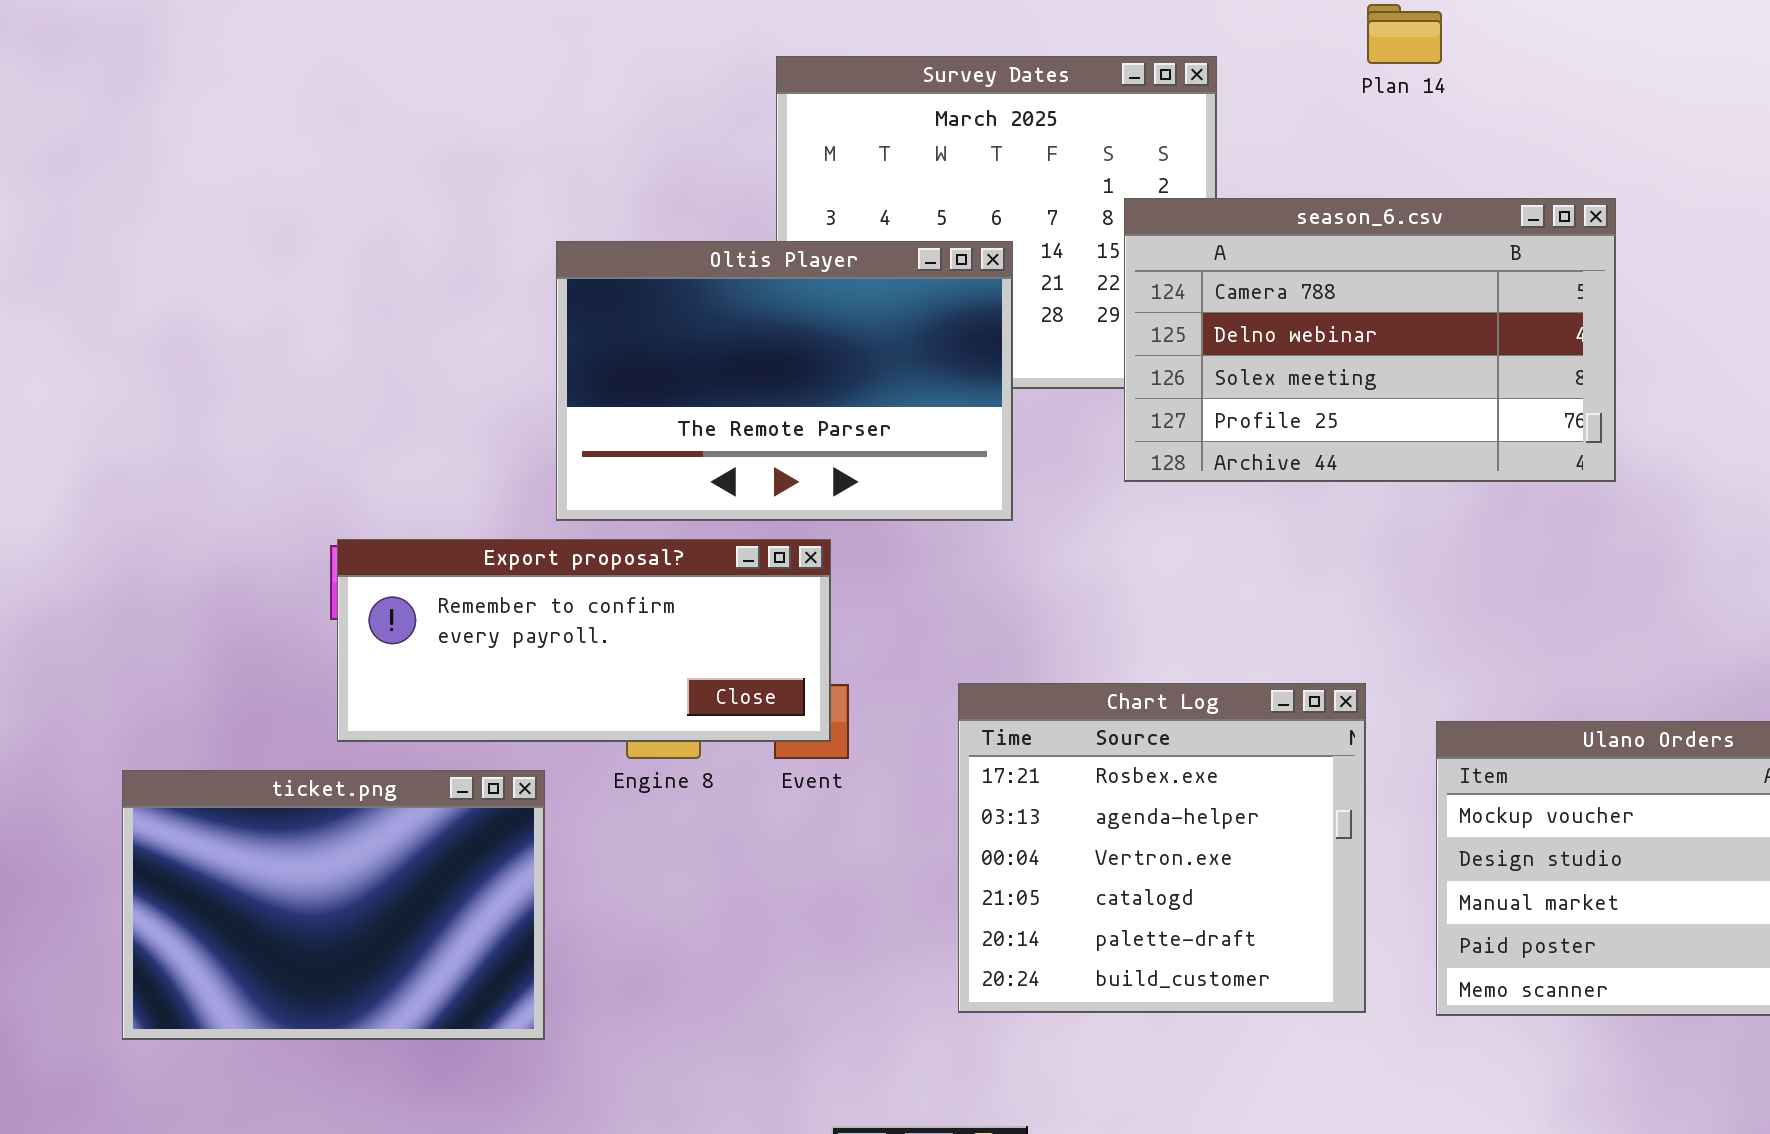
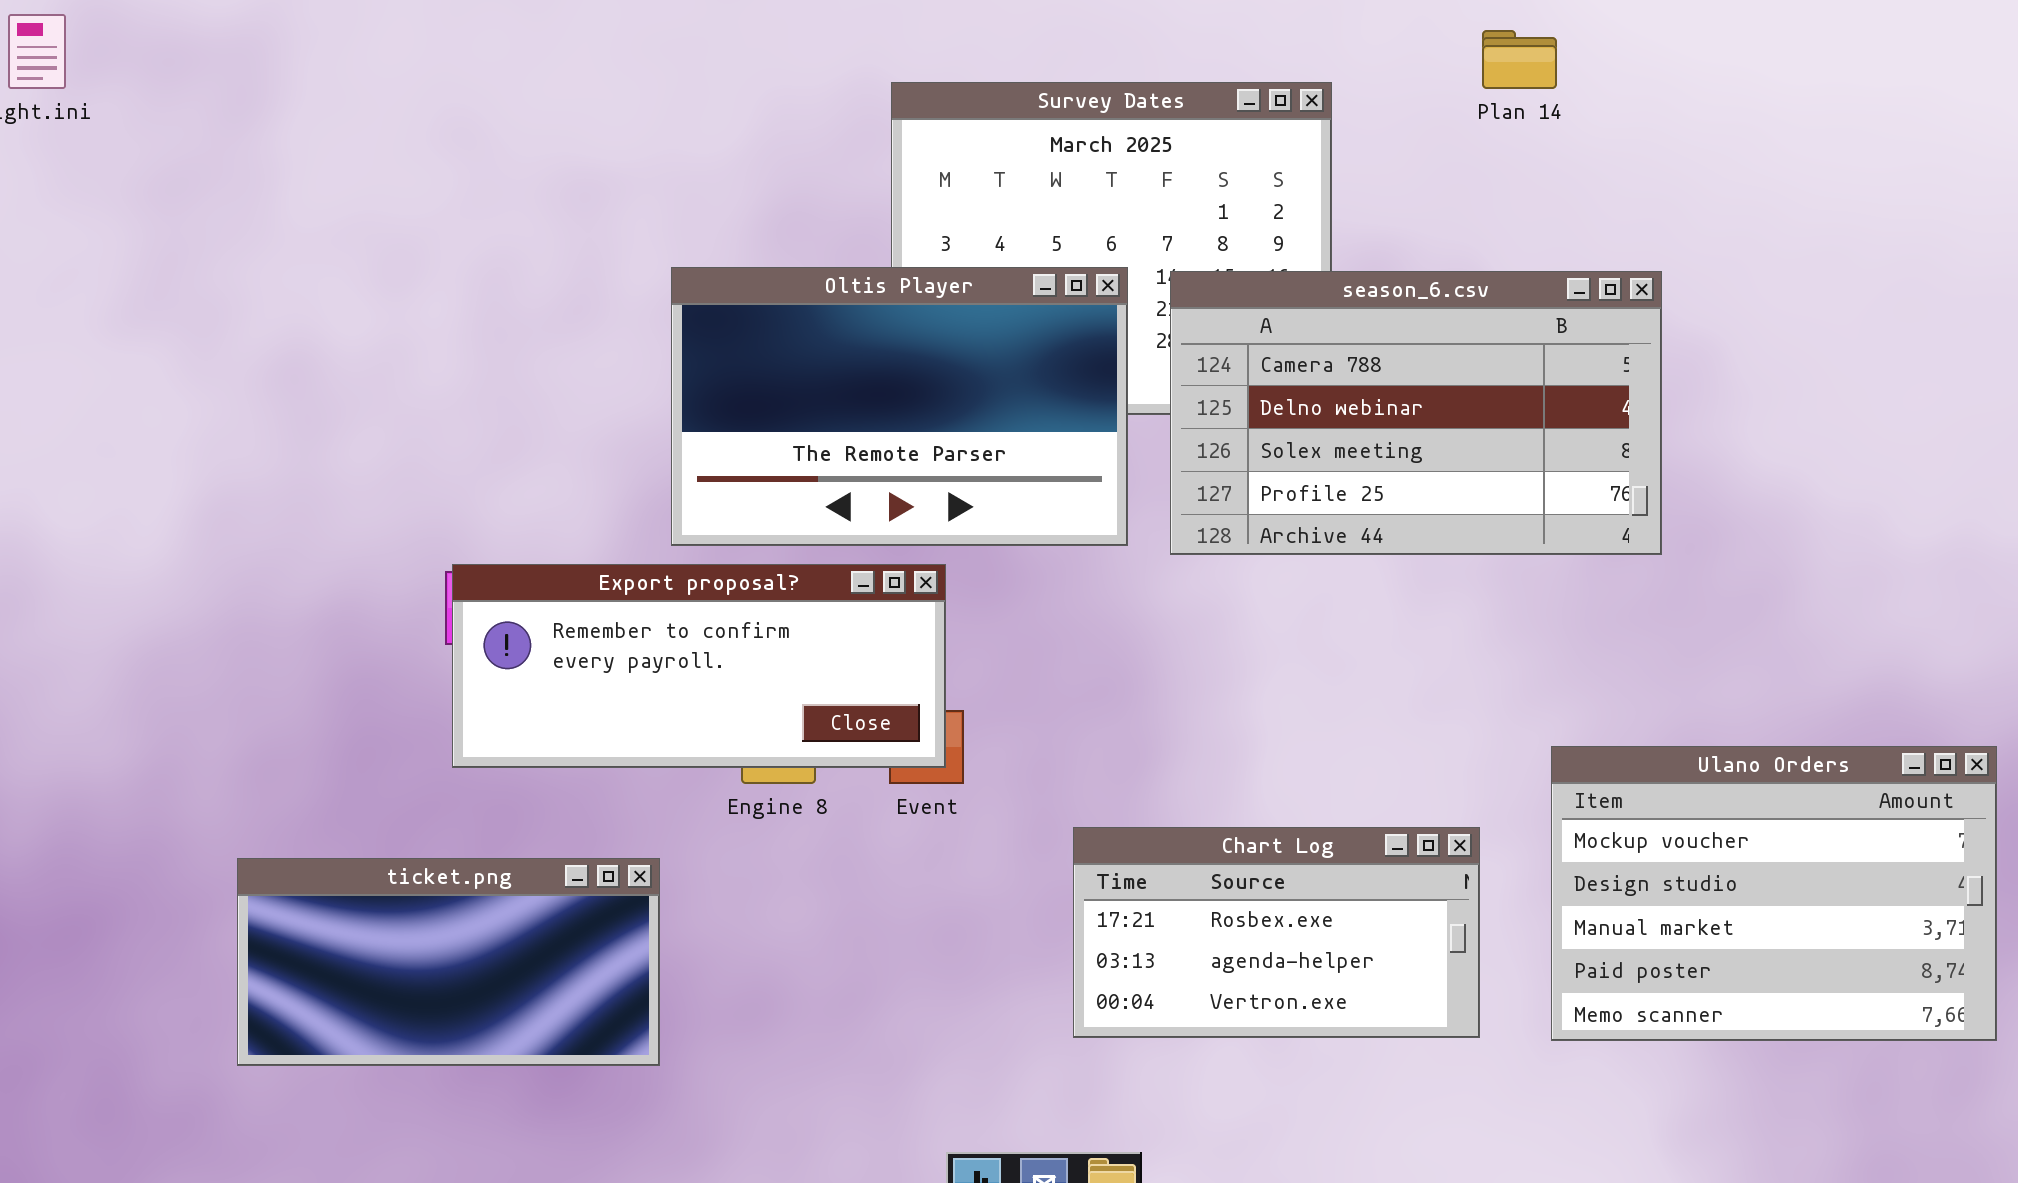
season_6.csv: [1124,198,1616,482] -> [1170,271,1662,555], moved
Chart Log: [958,683,1366,1013] -> [1073,827,1480,1038], resized
ticket.png: [122,770,545,1040] -> [237,858,660,1066], resized

